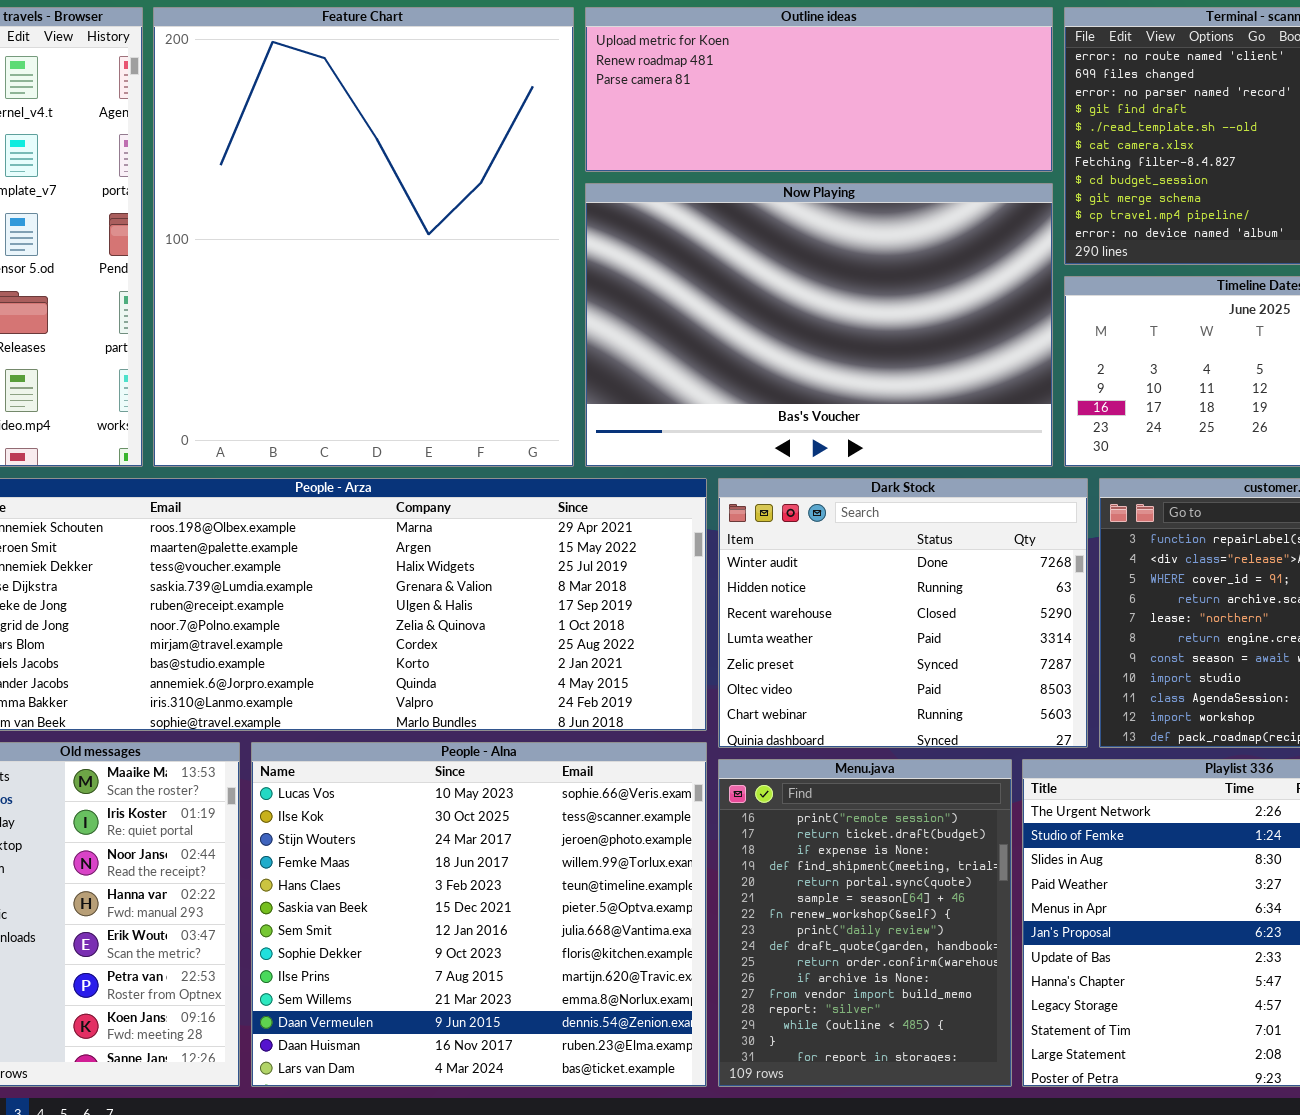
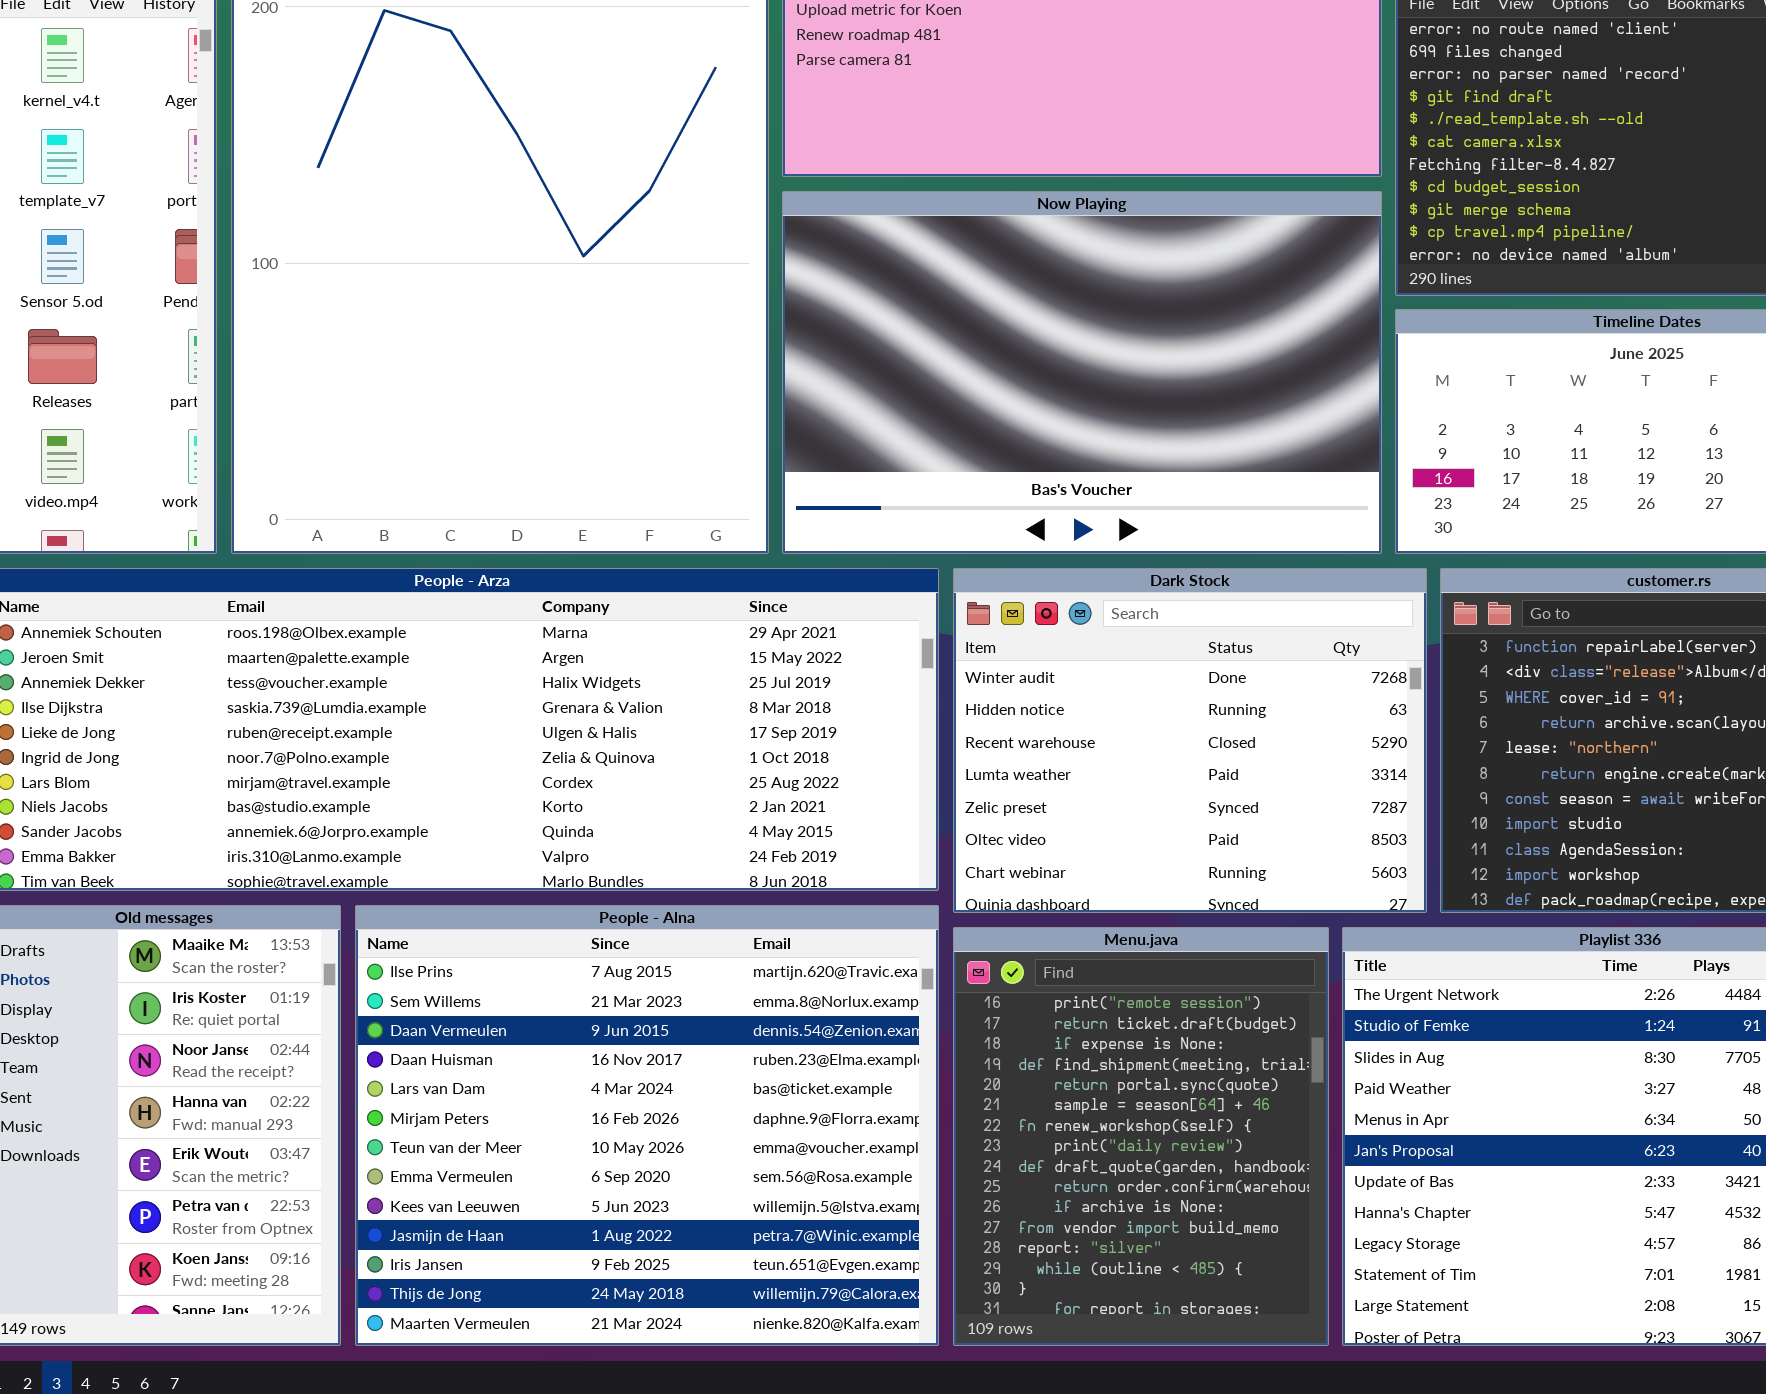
People - Alna: [251,742,707,1087] -> [355,905,939,1346], scrolled down 8 rows

